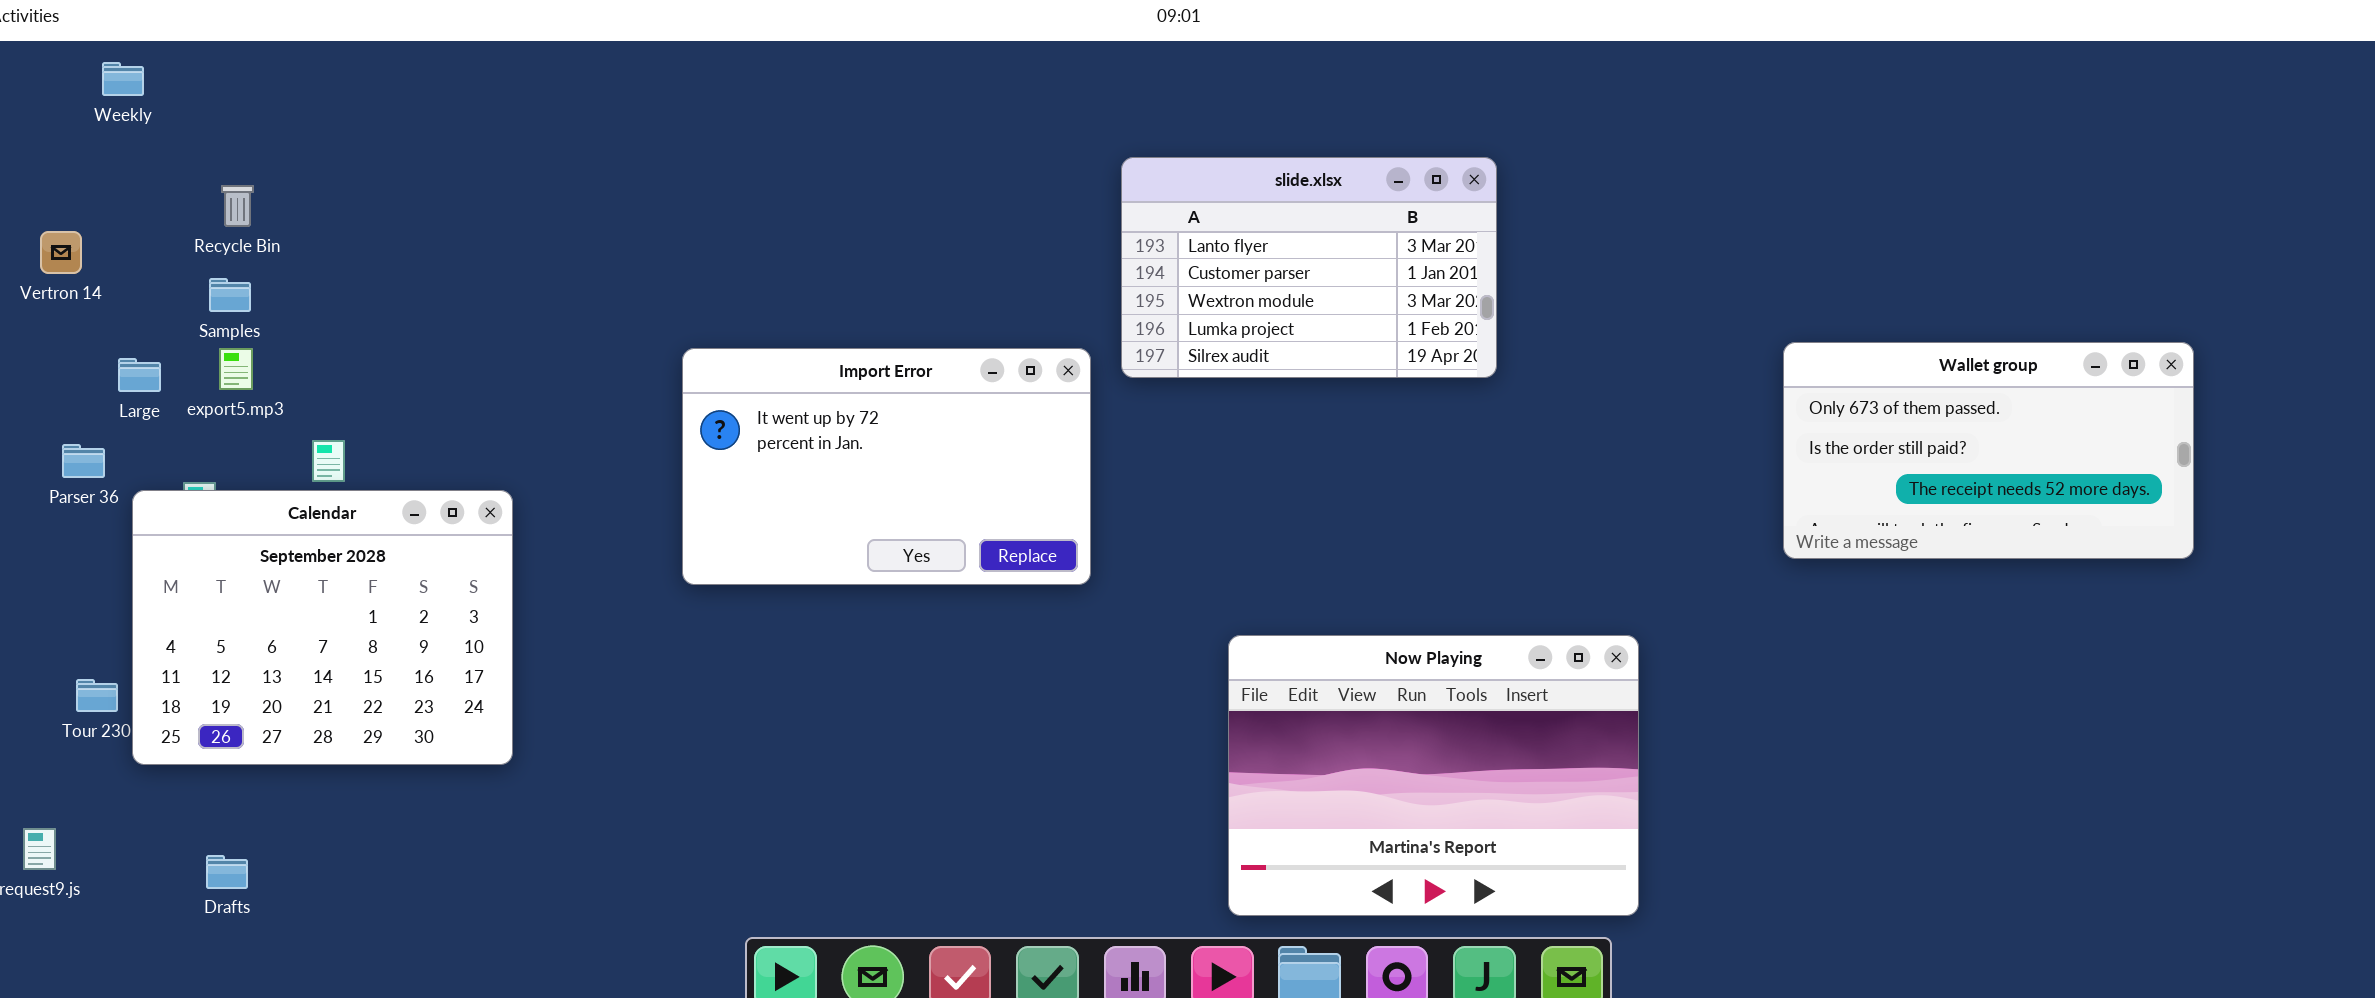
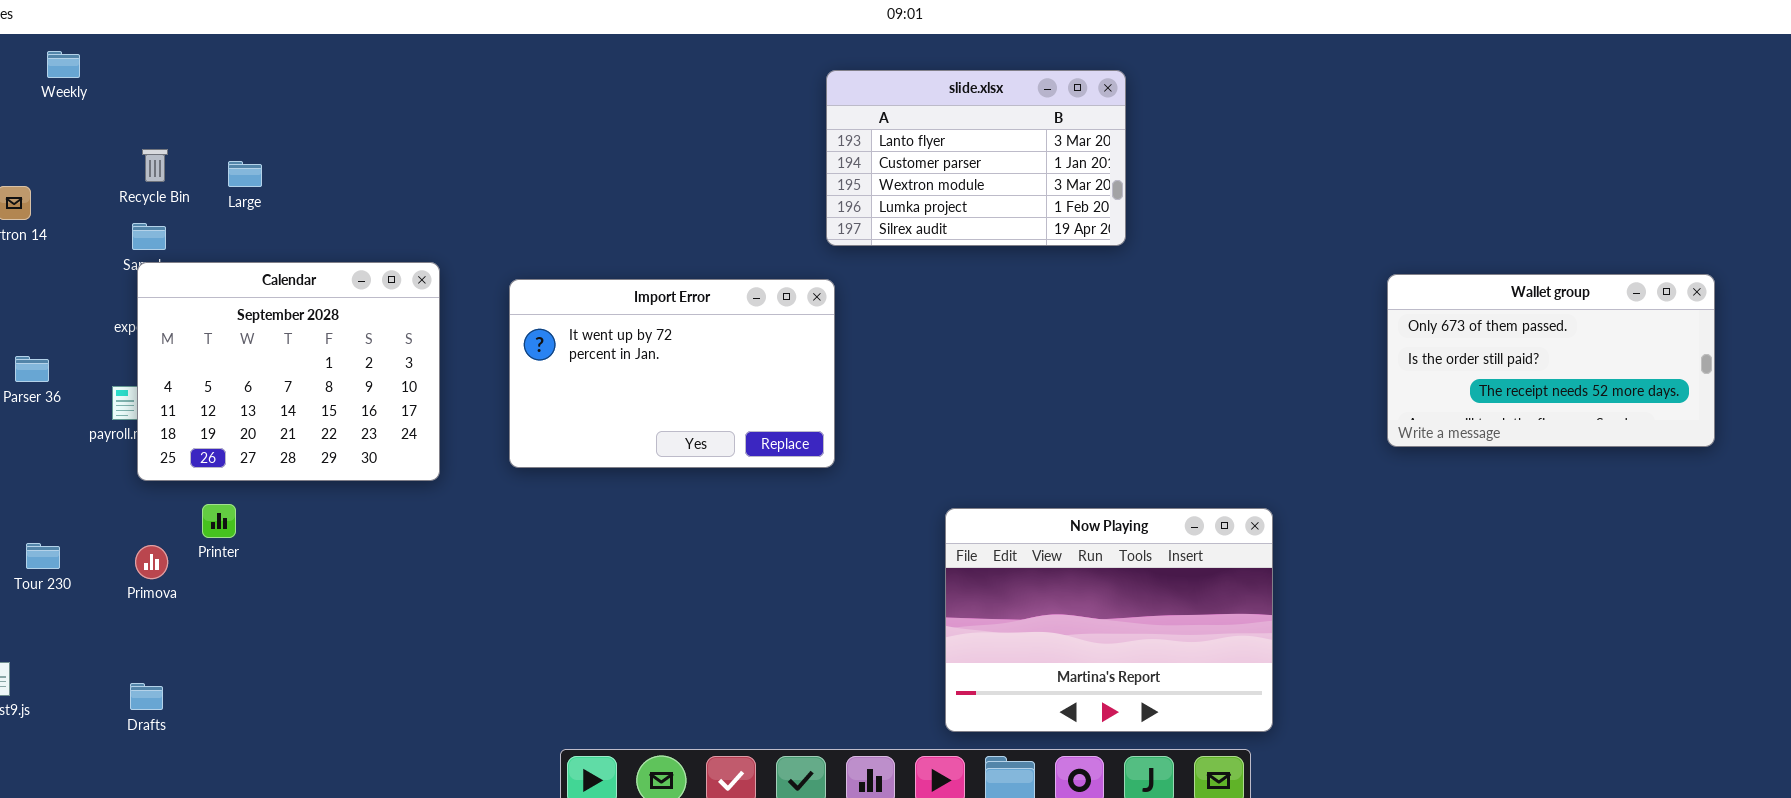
slide.xlsx: [1121,157,1497,378] -> [826,70,1126,246], moved
Large: [118,358,161,392] -> [228,161,262,187], moved
Calendar: [132,490,513,765] -> [137,262,440,481], moved

